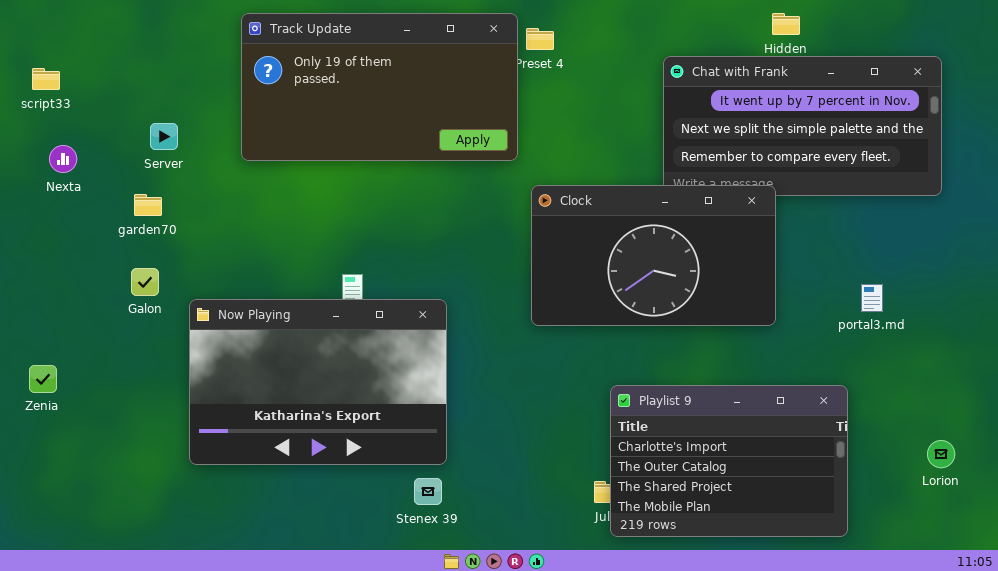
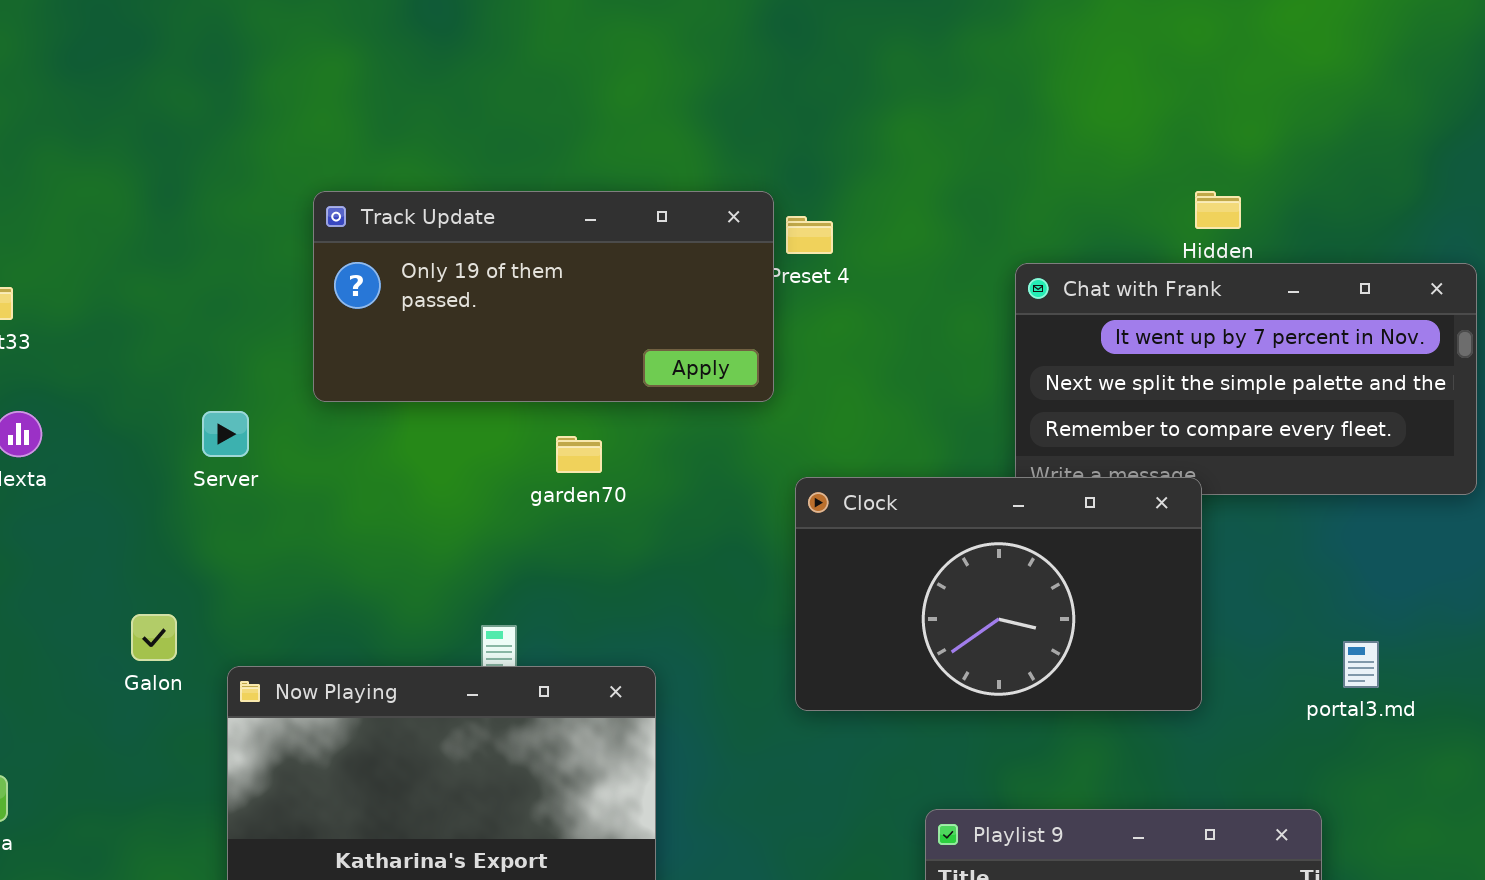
Track Update: [241,13,518,161] -> [313,191,774,402], resized
Server: [150,123,178,150] -> [202,411,249,457], moved
garden70: [134,194,162,216] -> [556,436,602,473], moved

